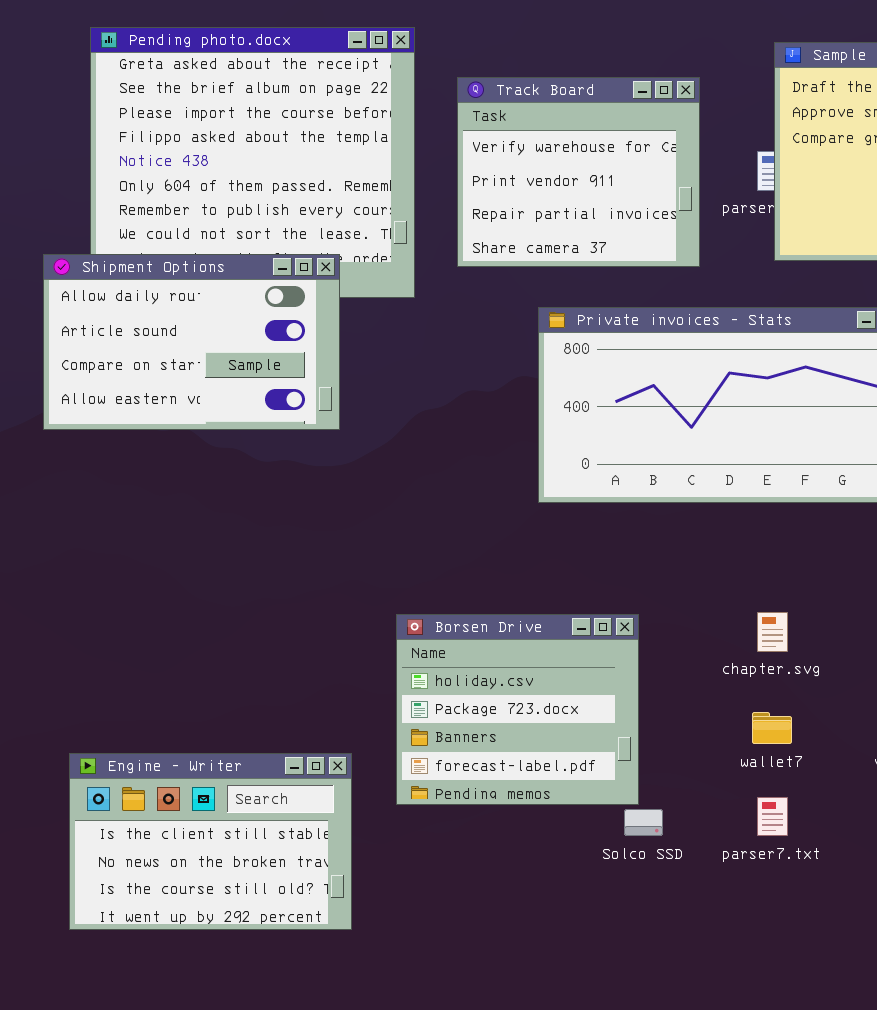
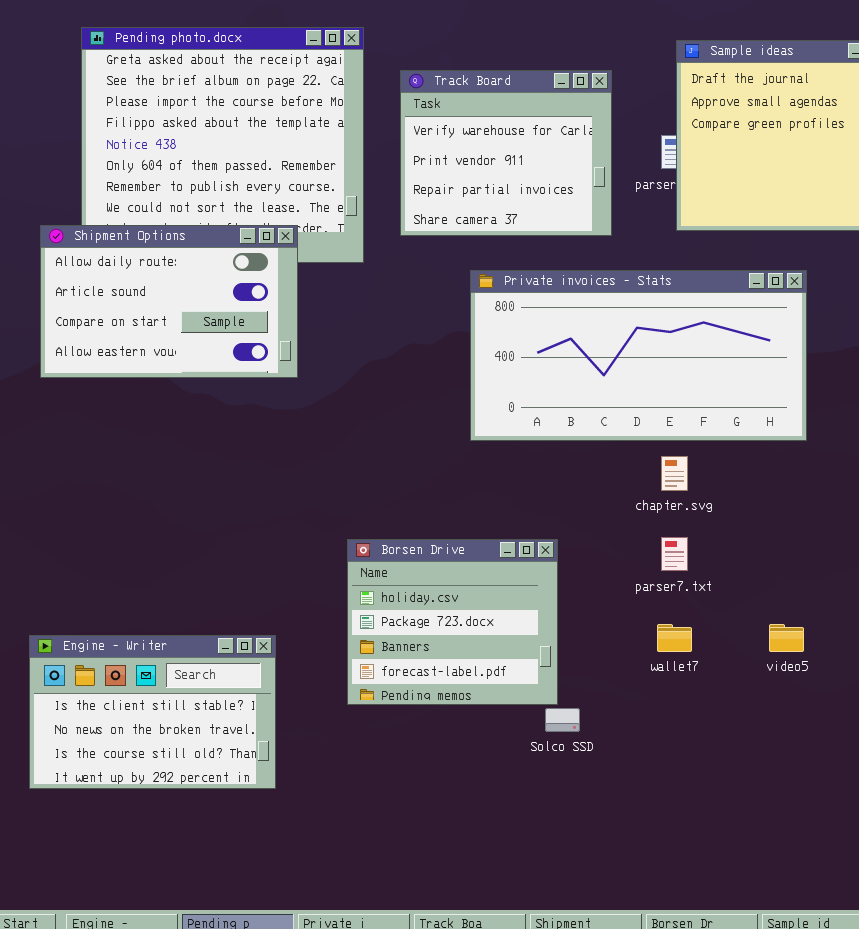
chapter.svg: [757,612,788,652] -> [661,456,688,491], moved
Engine - Writer: [69,753,352,930] -> [29,635,276,789], moved
parser7.txt: [757,797,788,836] -> [661,537,688,571], moved

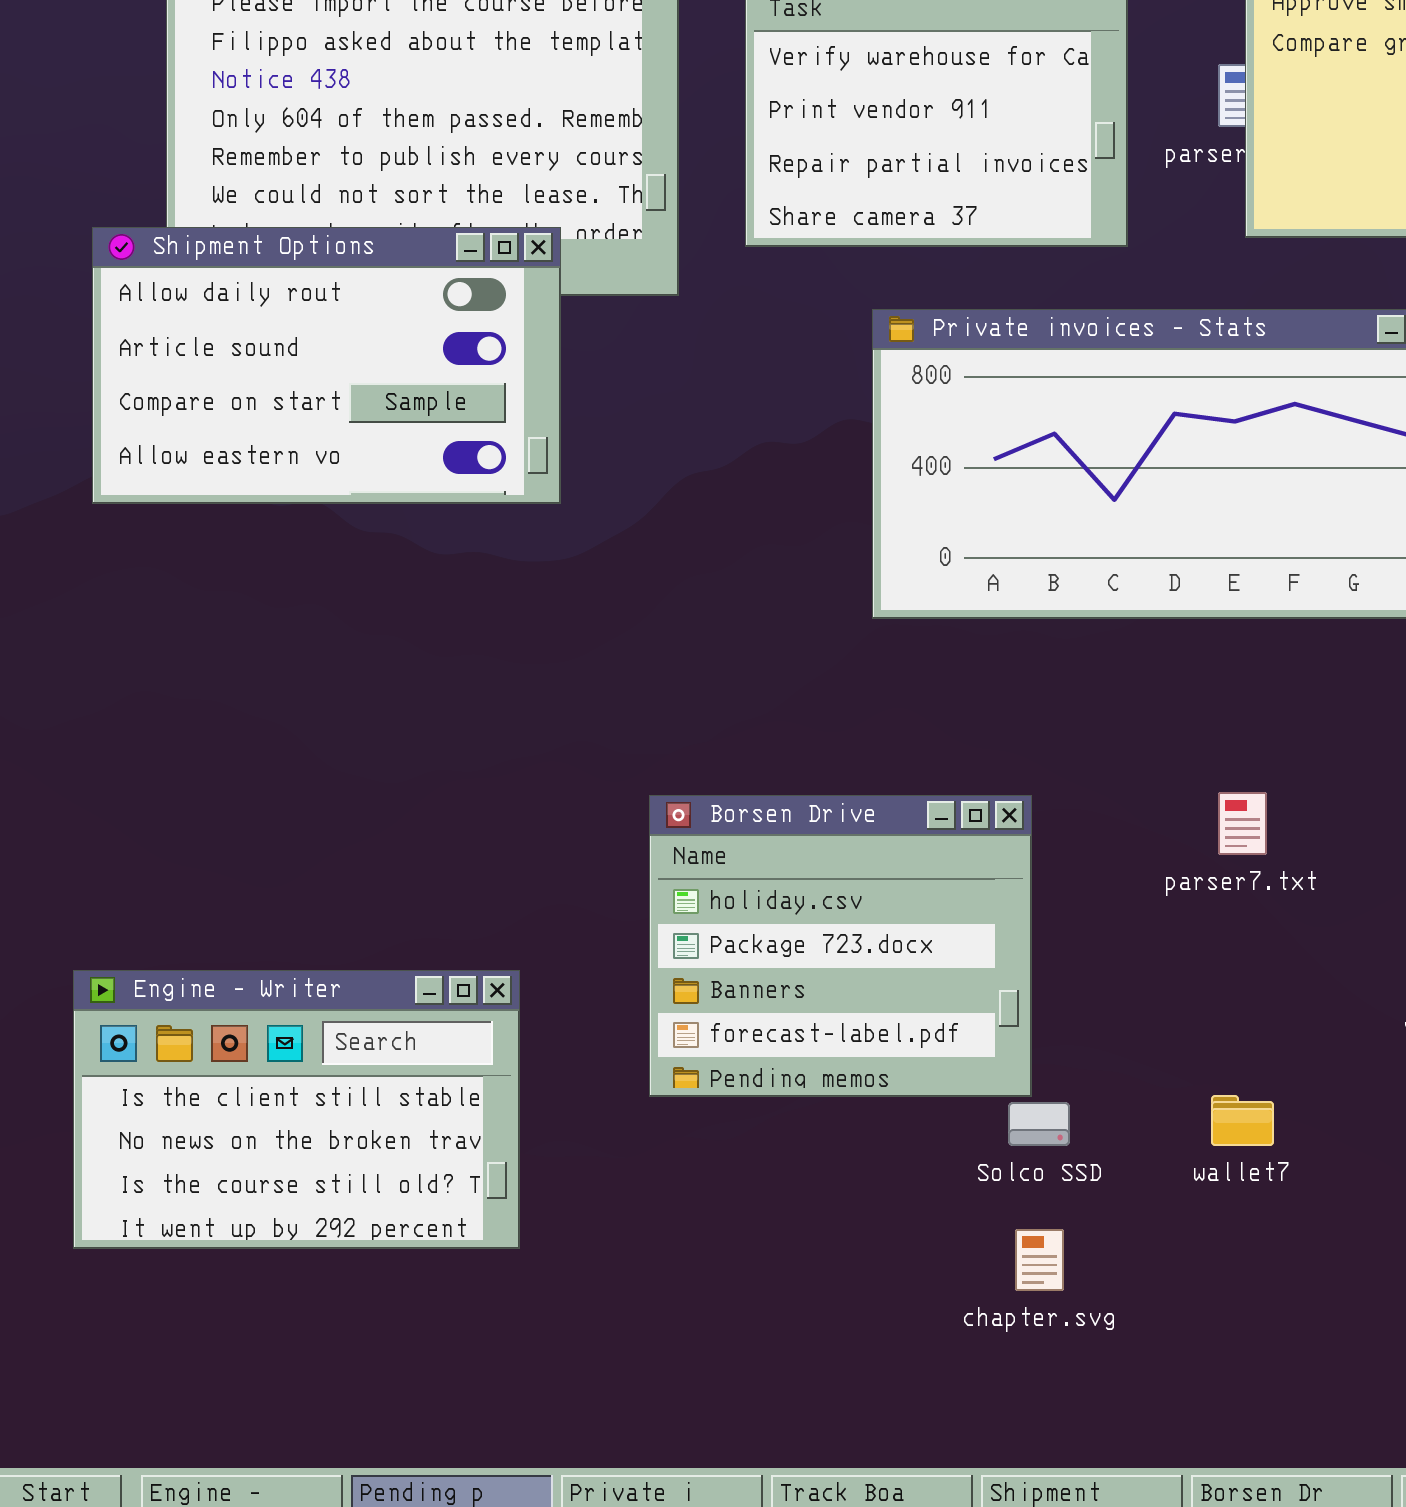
chapter.svg: [661,456,688,491] -> [1015,1229,1064,1291], moved
wallet7: [657,624,692,652] -> [1211,1095,1274,1146], moved

